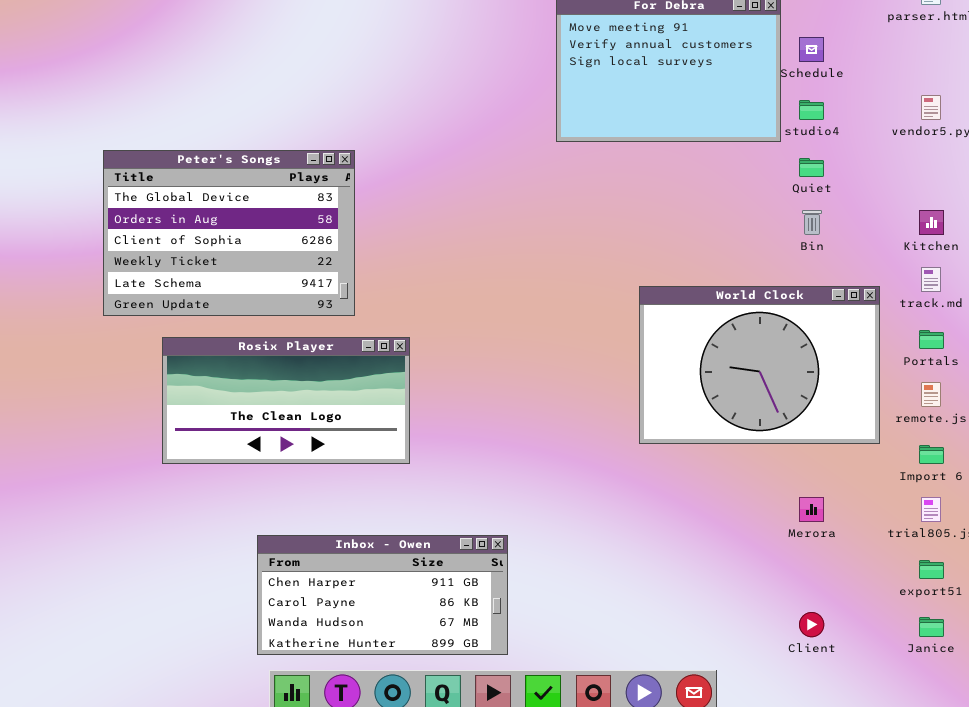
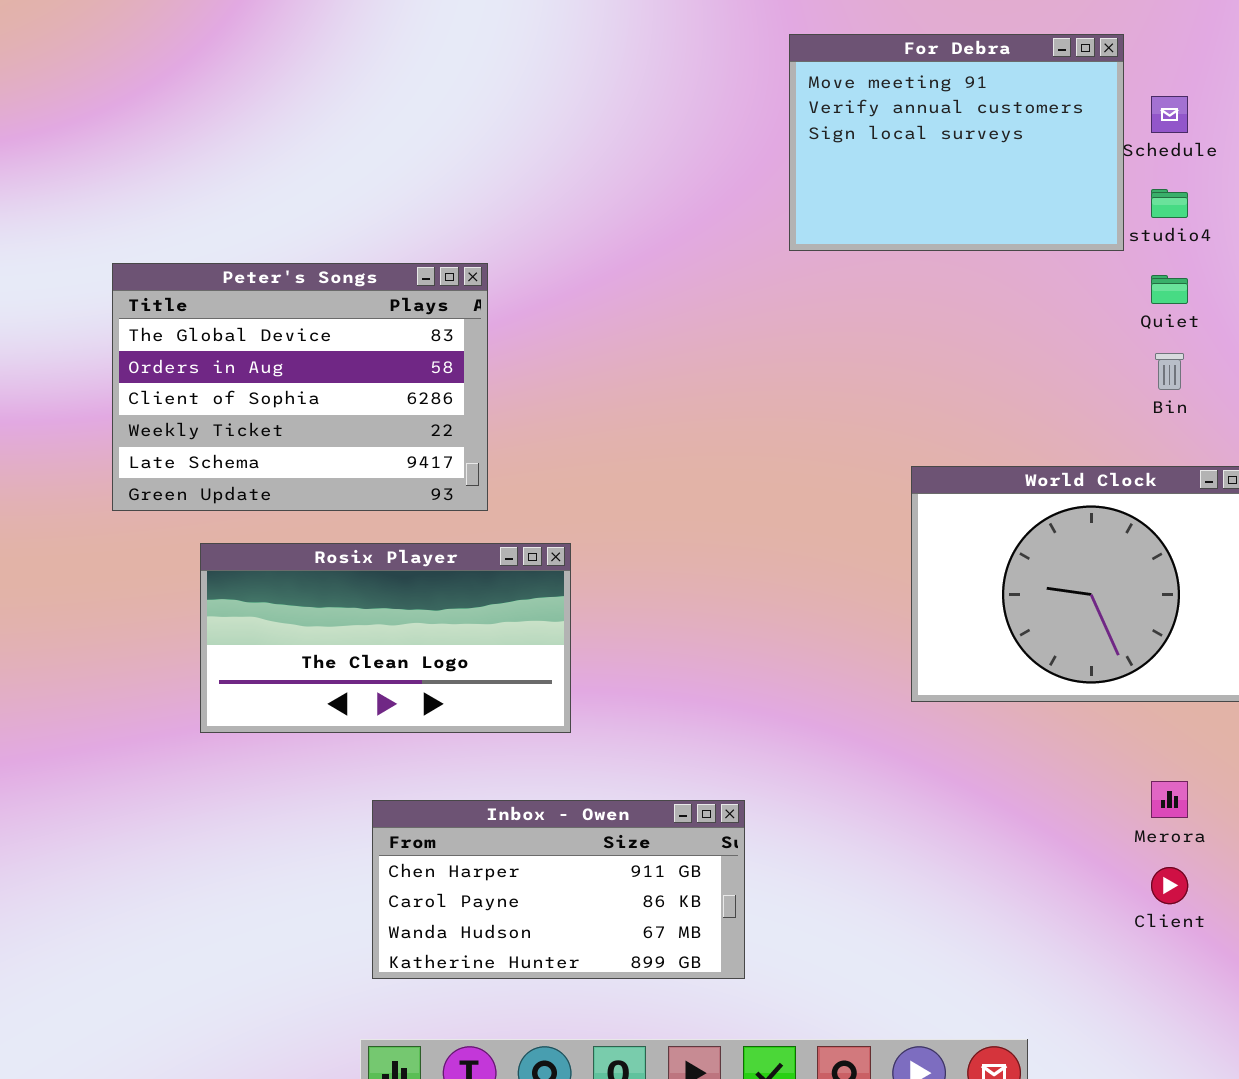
Inbox - Owen: [257,535,508,655] -> [372,800,745,979], moved
Client: [799,612,824,637] -> [1151,867,1188,904], moved

